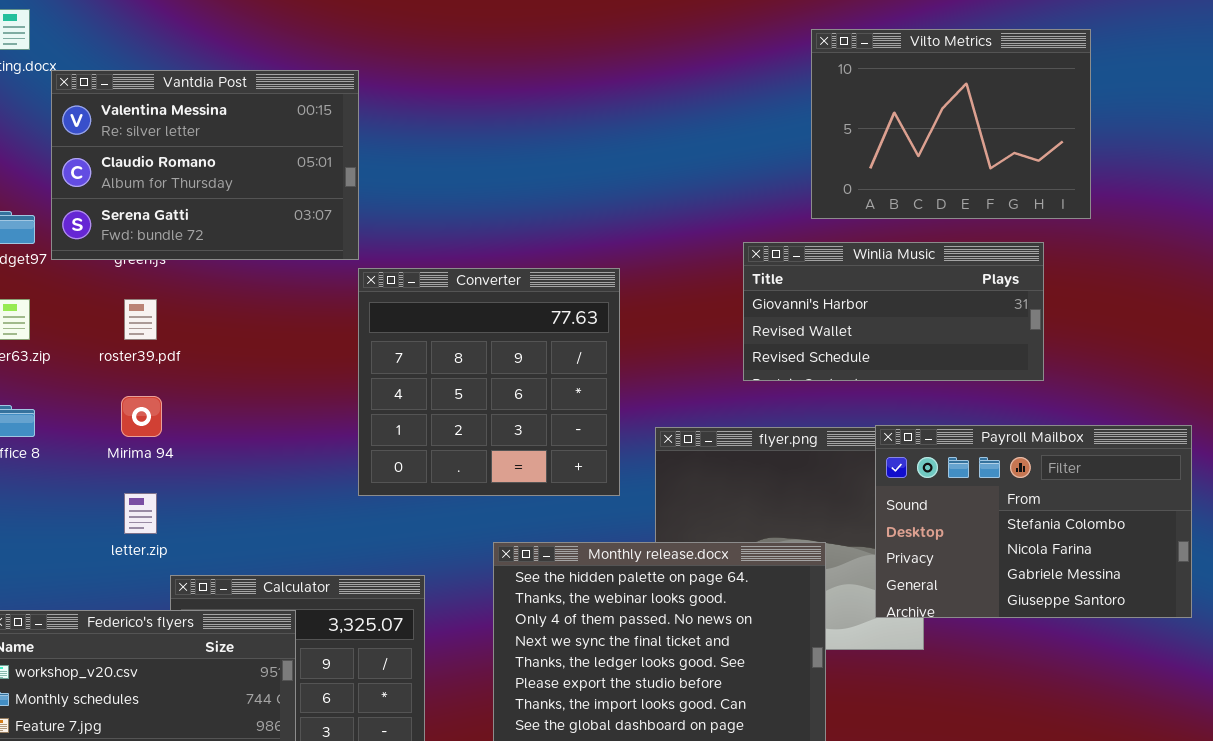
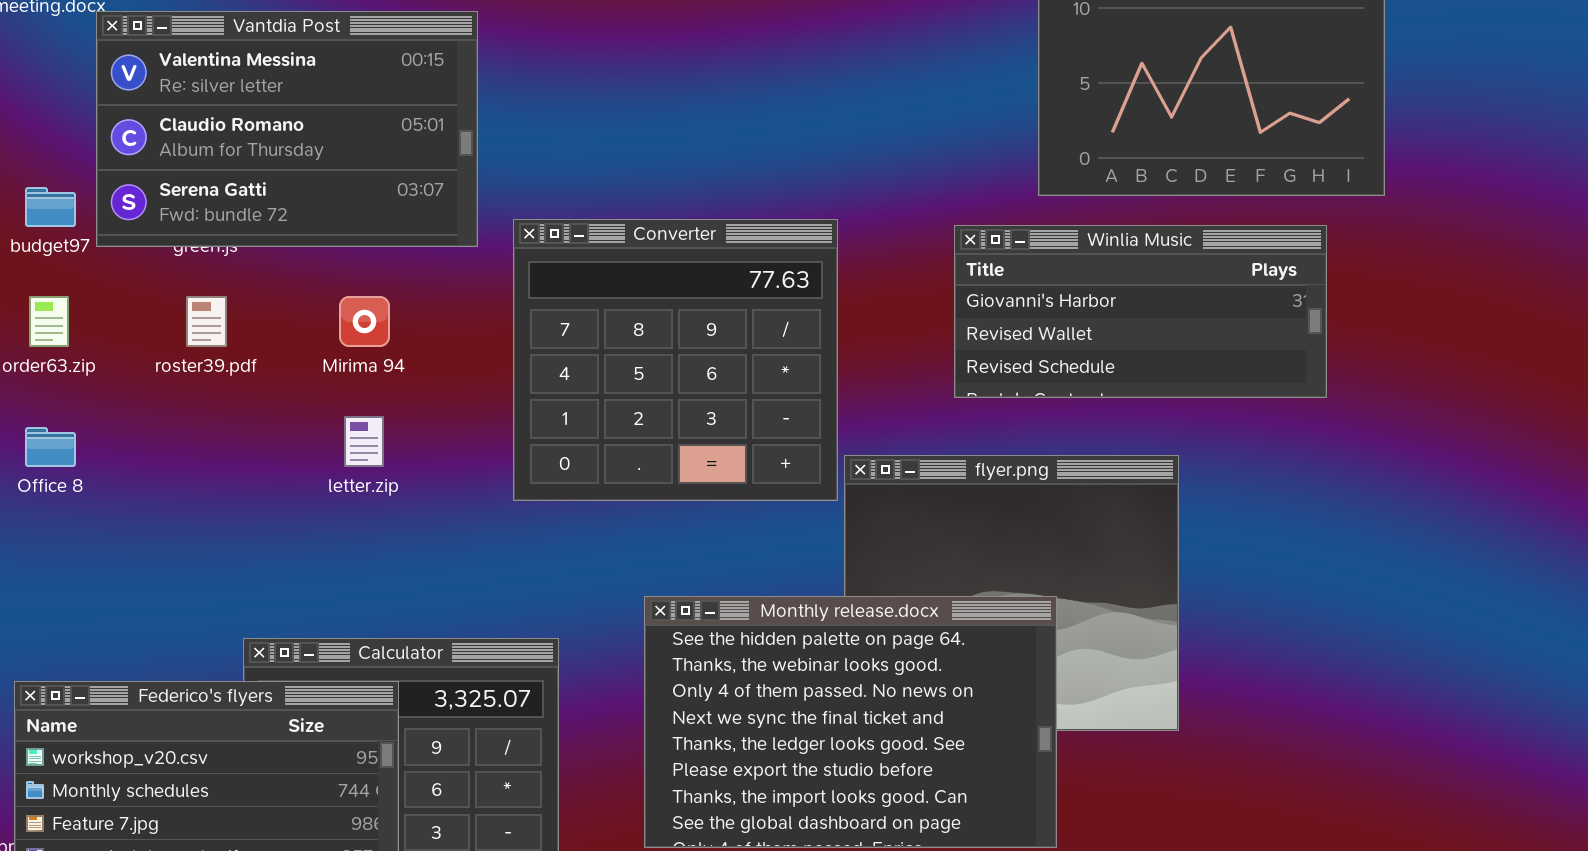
Converter: [358,268,620,496] -> [513,219,838,501], moved
Mirima 94: [121,396,162,437] -> [339,296,390,347], moved
Payroll Mailbox: [875,425,1192,618] -> none, closed
letter.zip: [124,493,157,534] -> [344,416,384,467], moved

